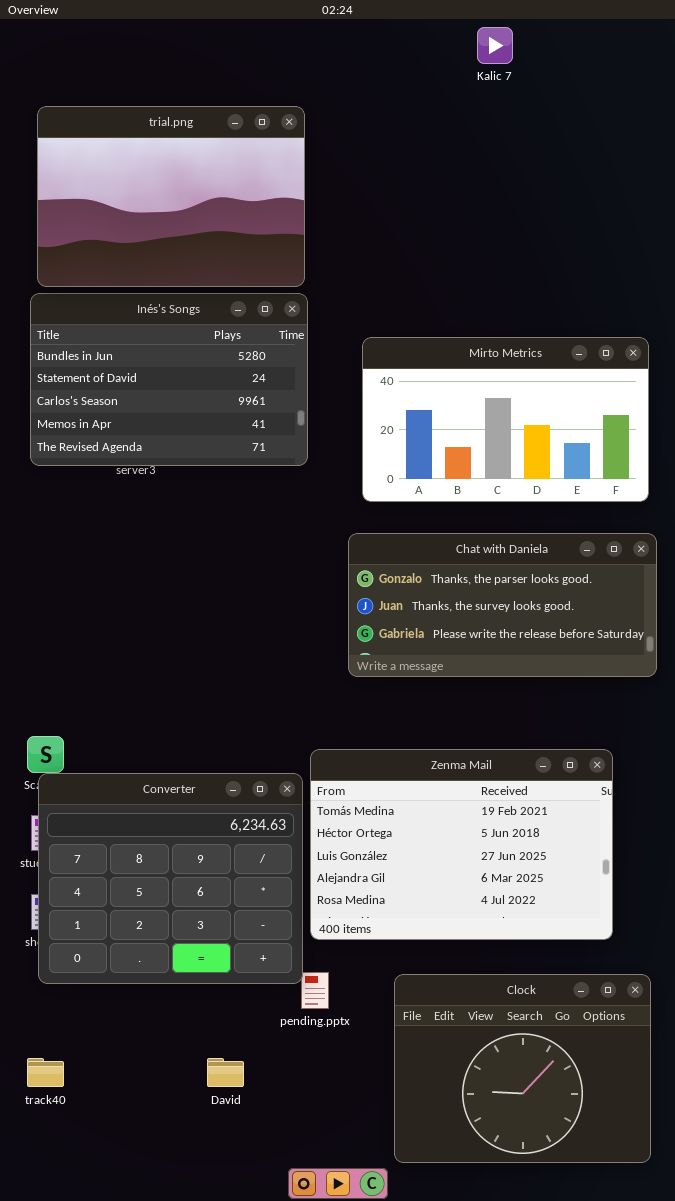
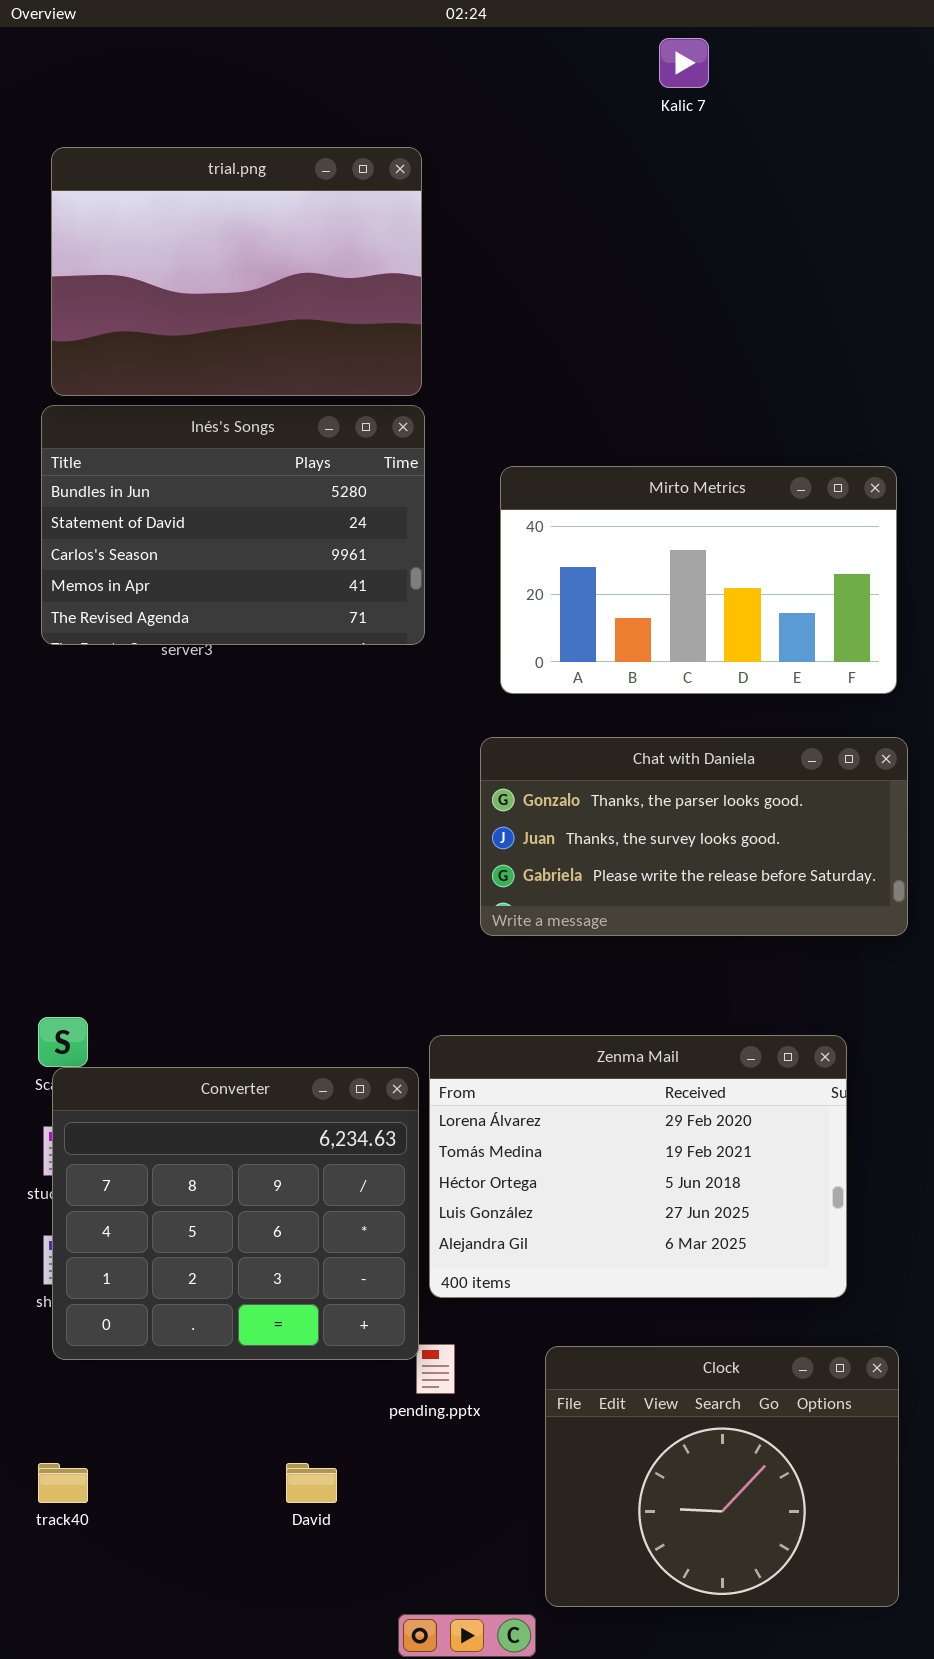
Zenma Mail: [310,749,613,940] -> [429,1035,847,1298], scrolled up 1 row

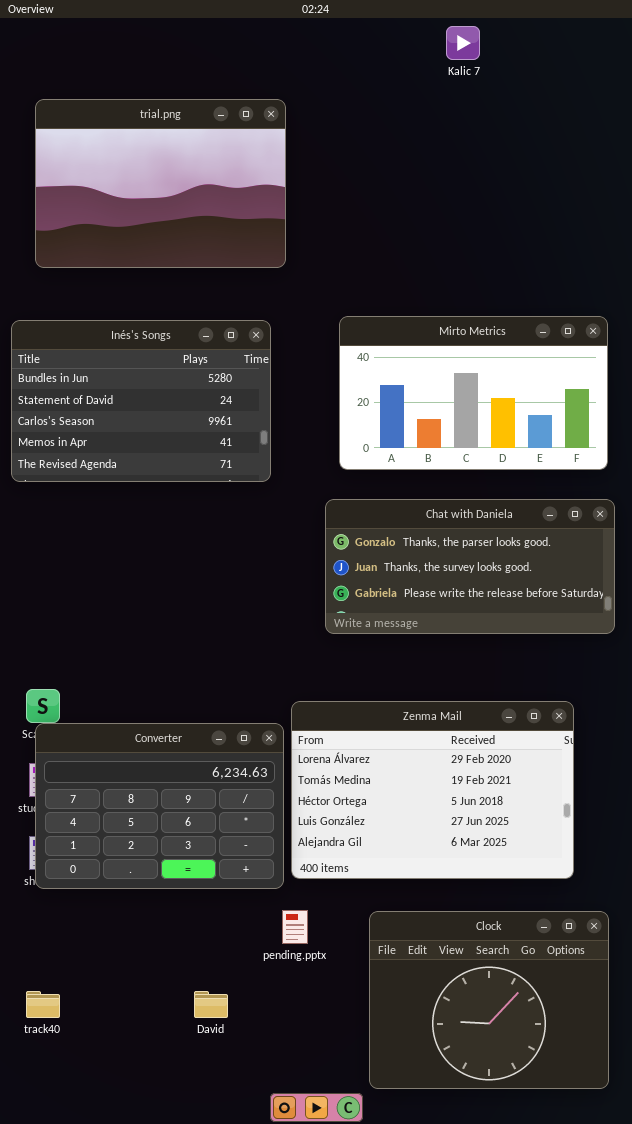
Inés's Songs: [41,405,425,645] -> [11,320,271,482], moved
Converter: [52,1067,419,1360] -> [35,723,284,889], resized

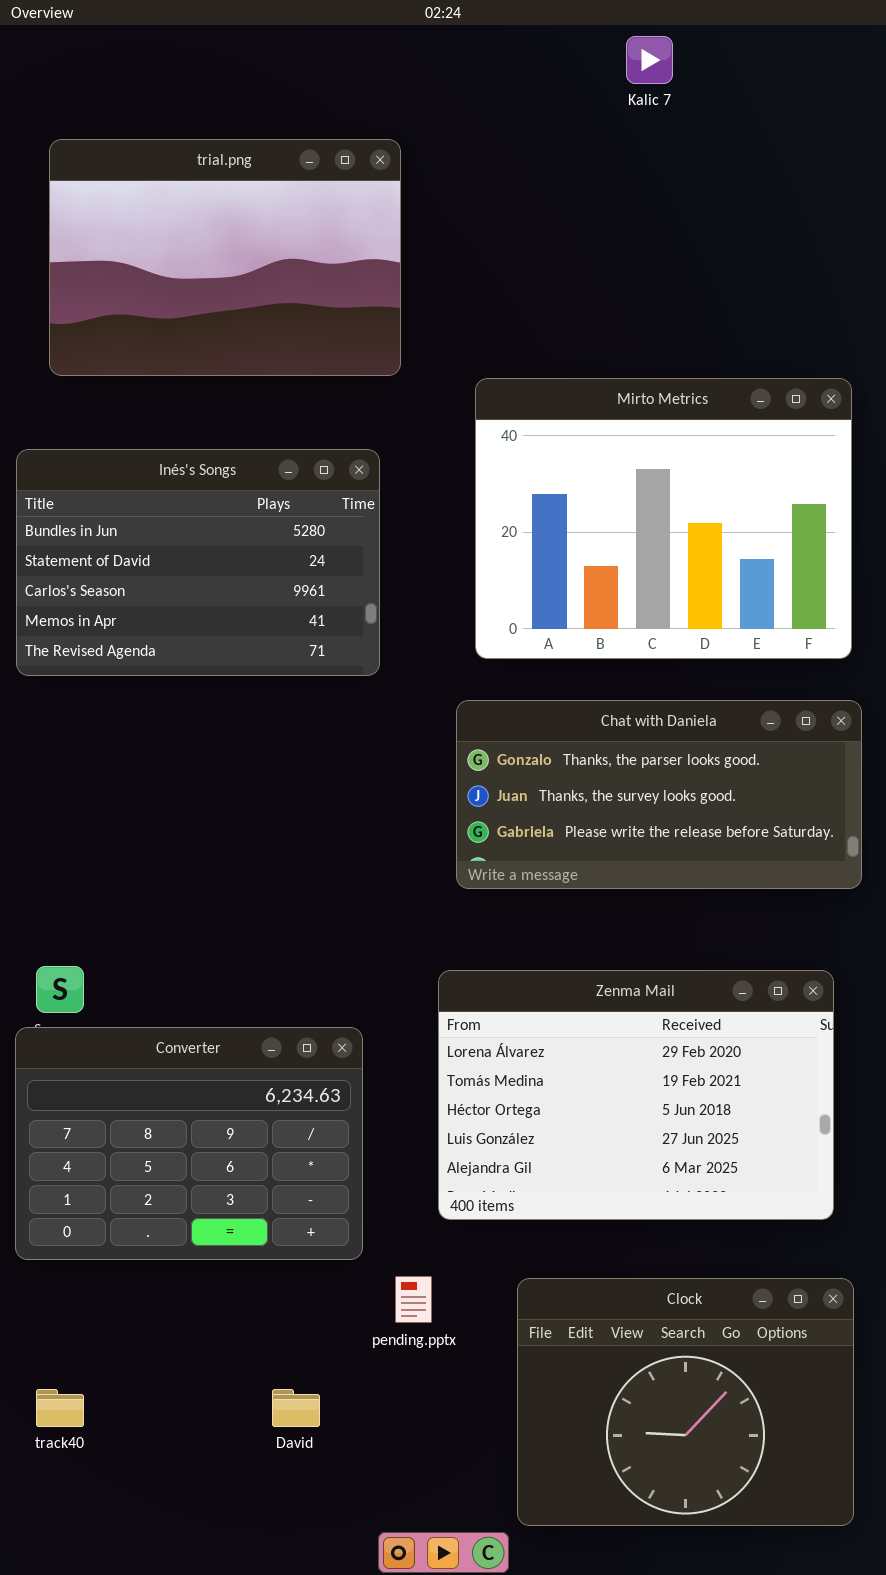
Mirto Metrics: [339,316,608,470] -> [475,378,852,659], resized
Zenma Mail: [291,701,574,879] -> [438,970,834,1220], moved
Converter: [35,723,284,889] -> [15,1027,363,1260], moved

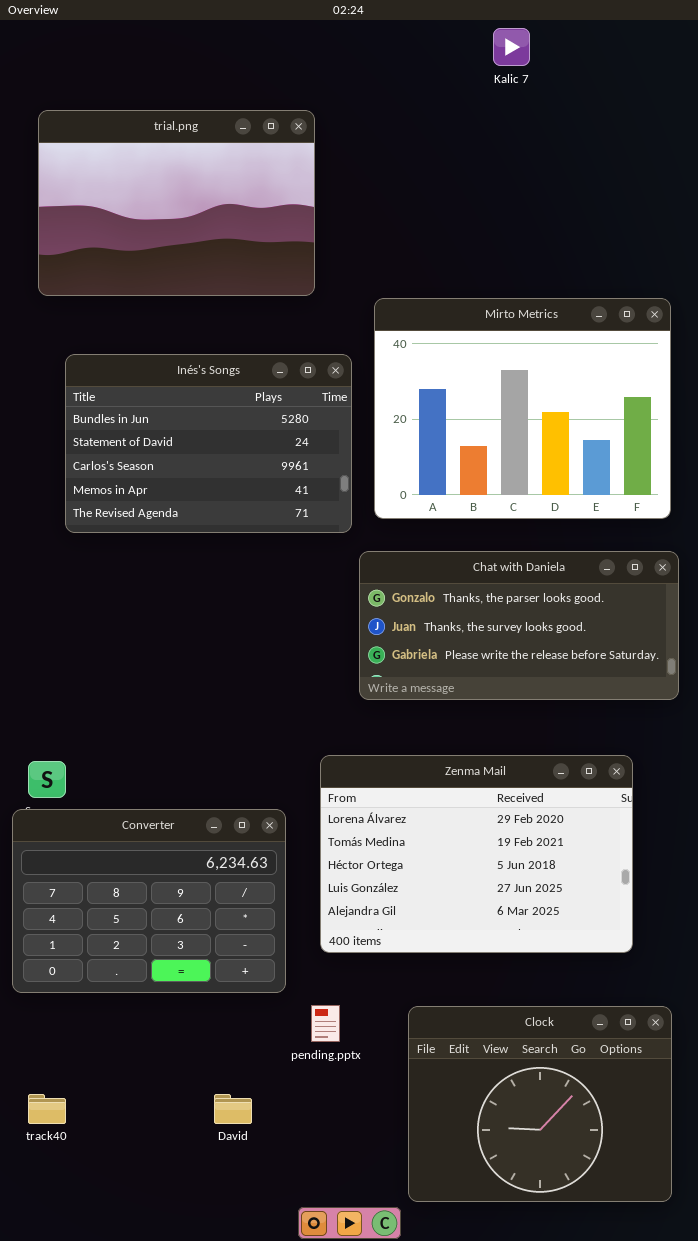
Inés's Songs: [16,449,380,676] -> [65,354,352,533], moved
Zenma Mail: [438,970,834,1220] -> [320,755,633,953], moved

